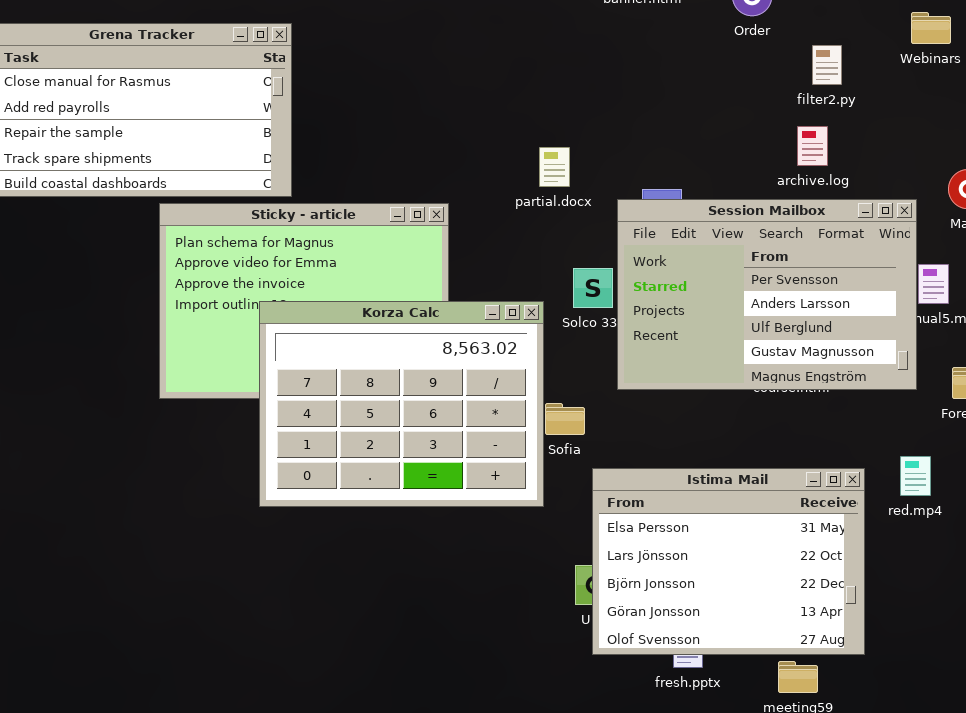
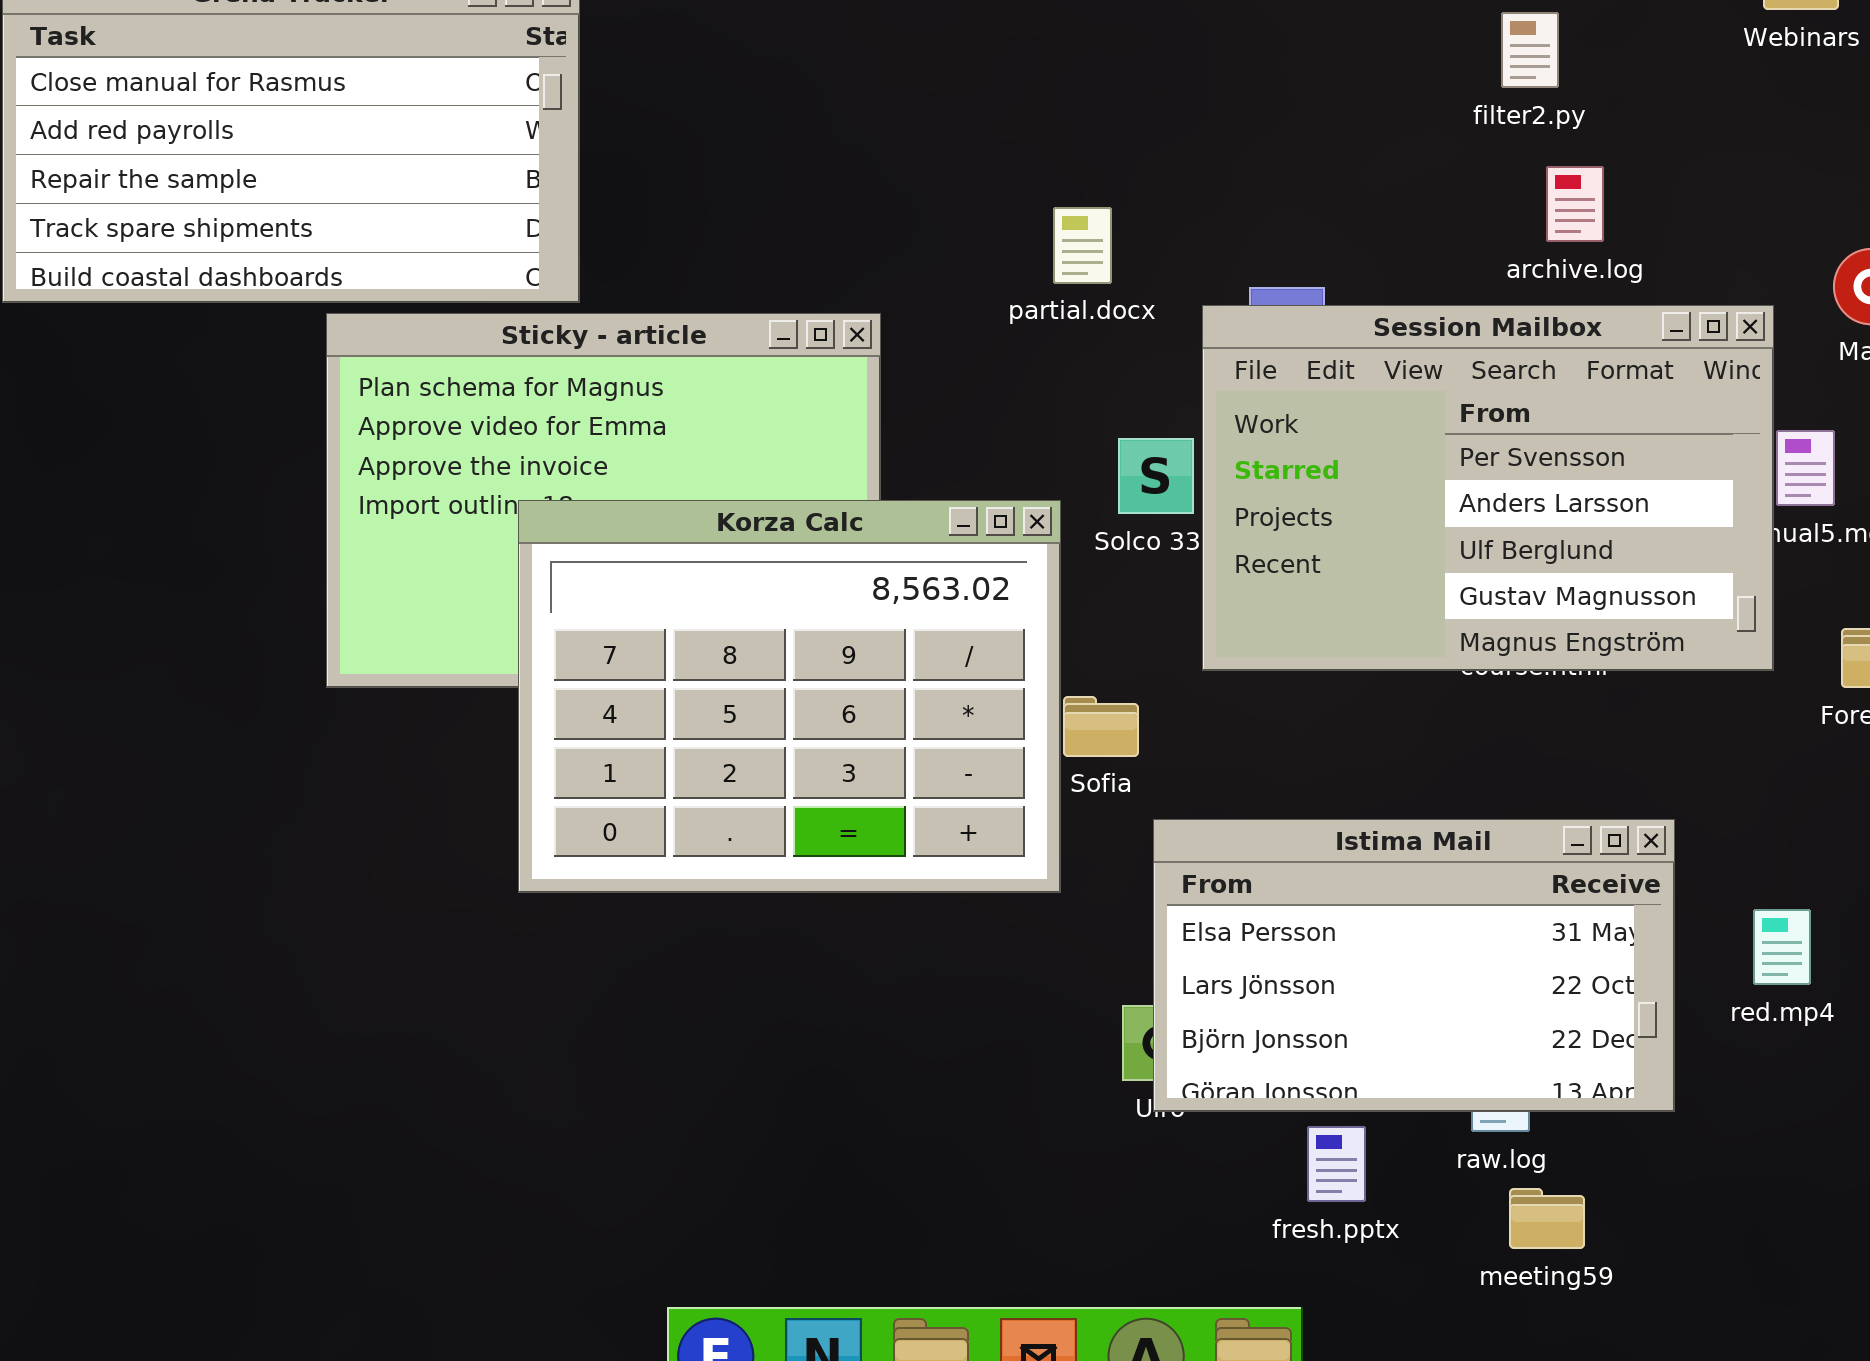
filter2.py: [812,45,842,85] -> [1501,12,1559,88], moved
red.mp4: [900,456,931,496] -> [1753,909,1811,985], moved
Istima Mail: [592,468,865,655] -> [1153,819,1675,1112], resized

